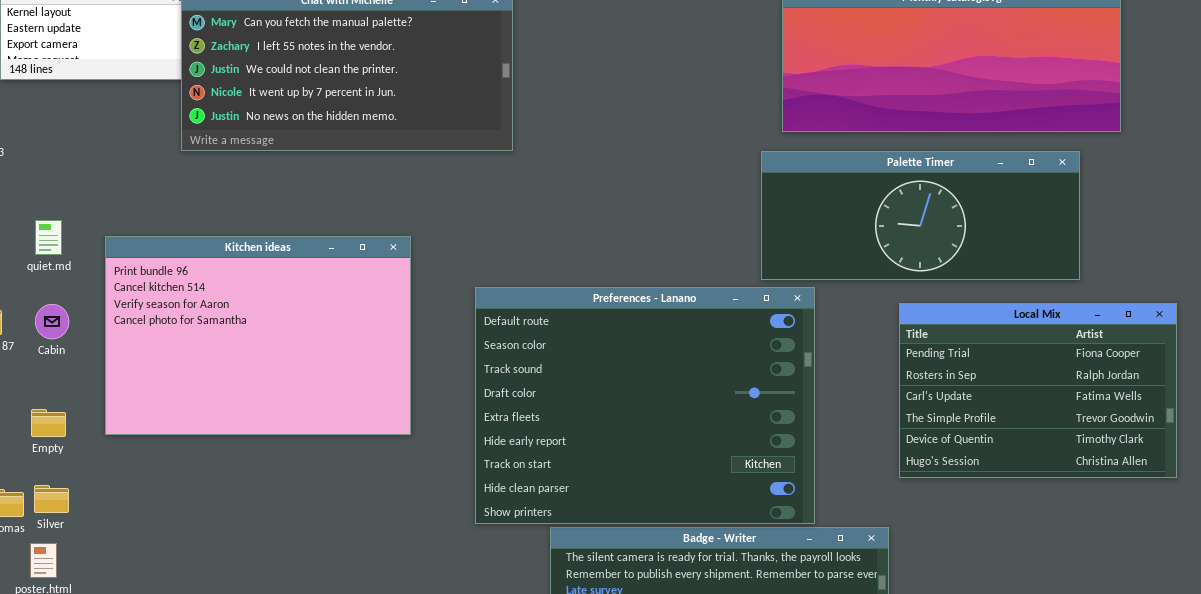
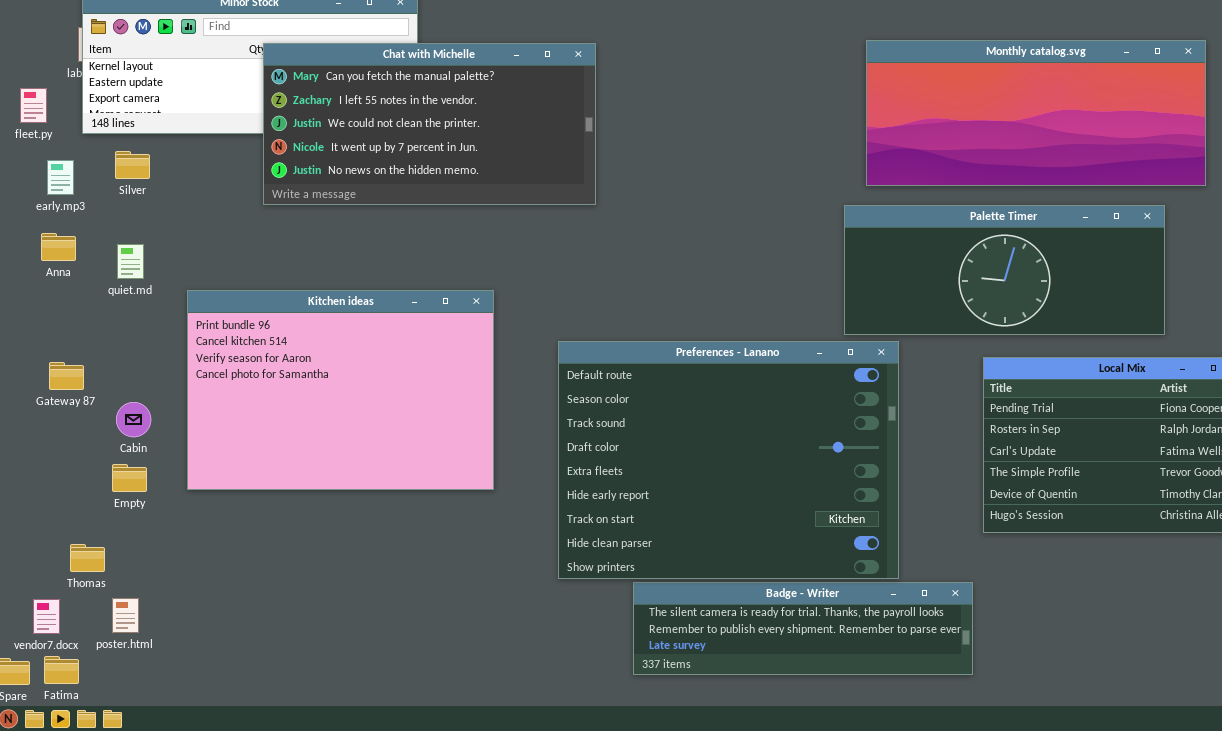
quiet.md: [35,220,62,255] -> [117,244,144,279], moved
Cabin: [35,304,69,339] -> [116,402,151,437], moved
Silver: [34,485,69,513] -> [115,151,150,179], moved

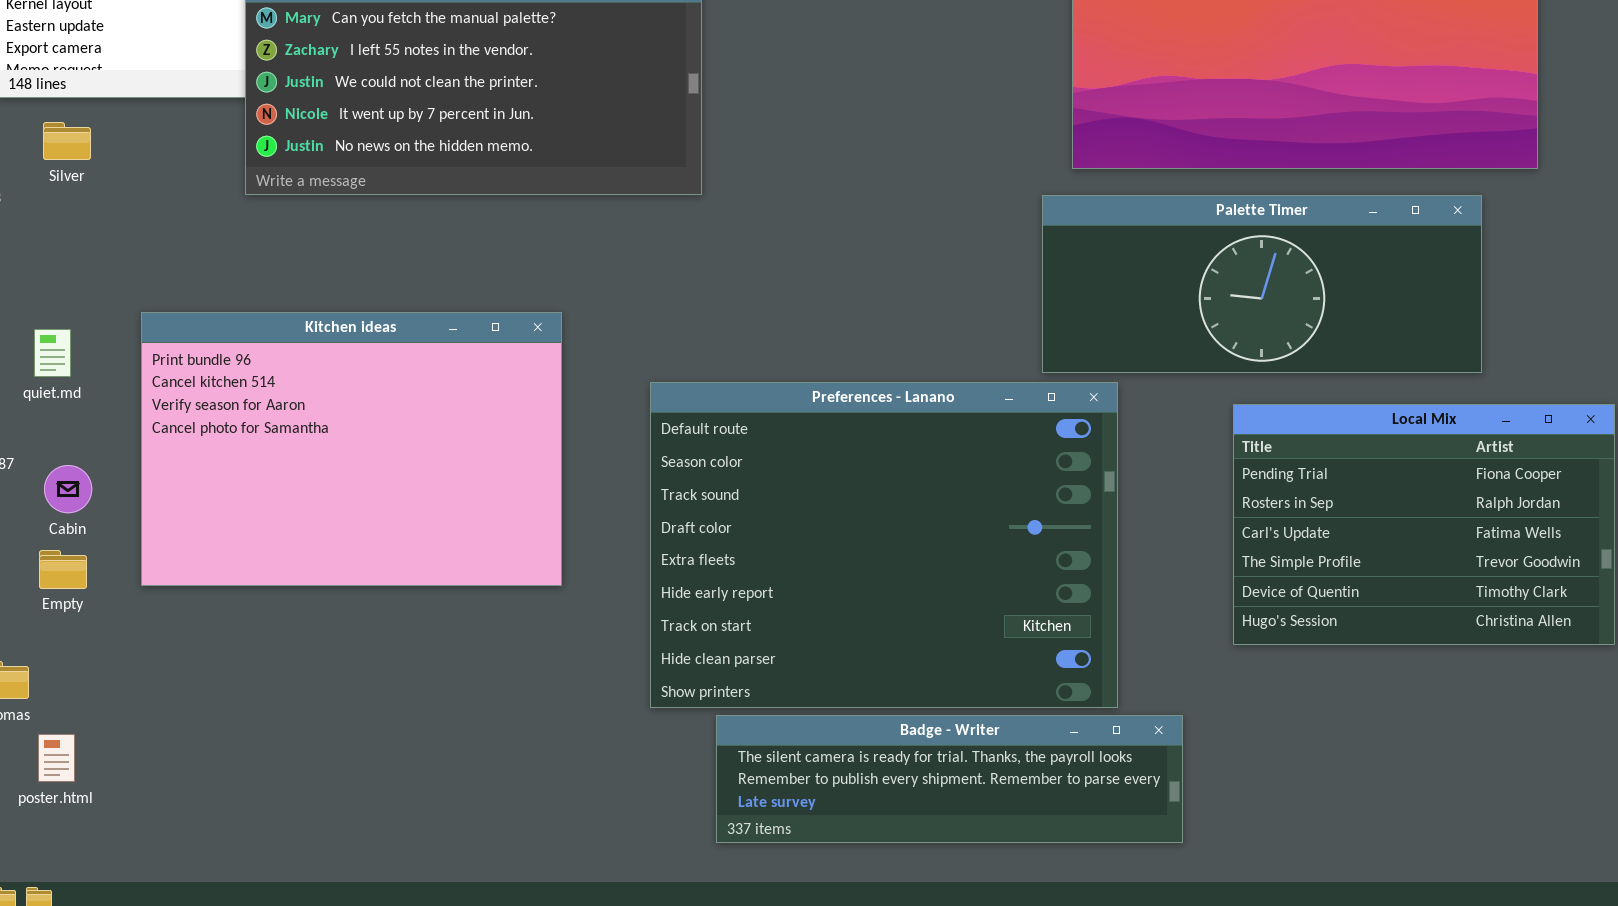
quiet.md: [117,244,144,279] -> [34,329,71,377], moved
Badge - Writer: [633,582,973,675] -> [716,715,1183,843], moved

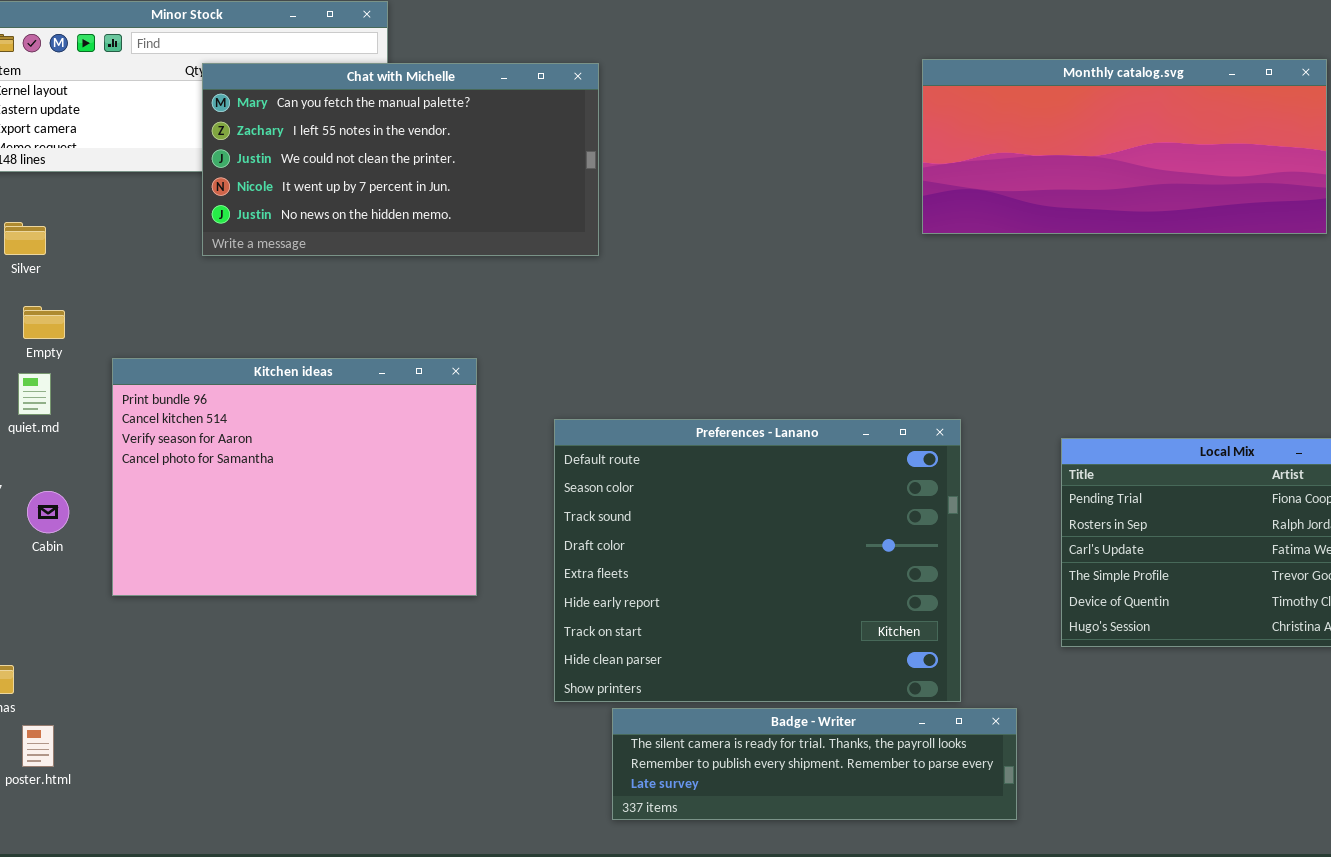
Silver: [43,122,91,160] -> [4,222,46,255], moved
Palette Timer: [1042,195,1482,373] -> none, closed
Empty: [39,550,87,589] -> [23,306,65,339], moved

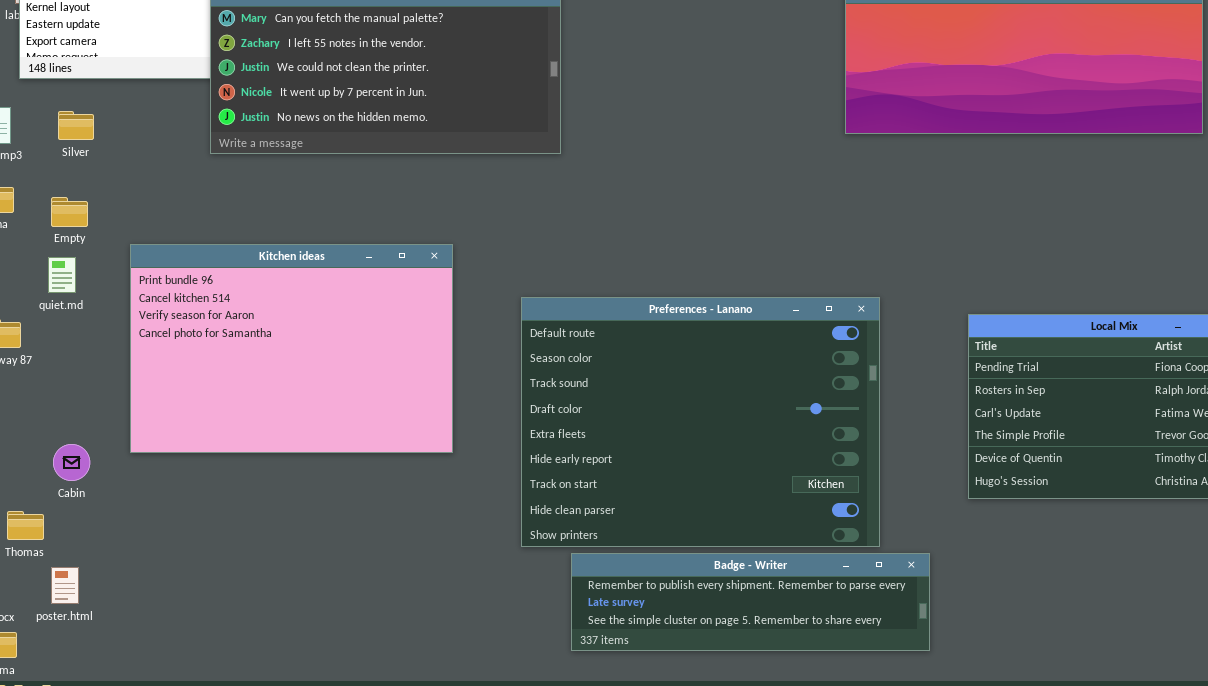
Silver: [4,222,46,255] -> [58,111,94,140], moved
Cabin: [27,491,69,533] -> [53,444,90,481], moved
Badge - Writer: [612,708,1017,820] -> [571,553,930,651], scrolled down 1 row

